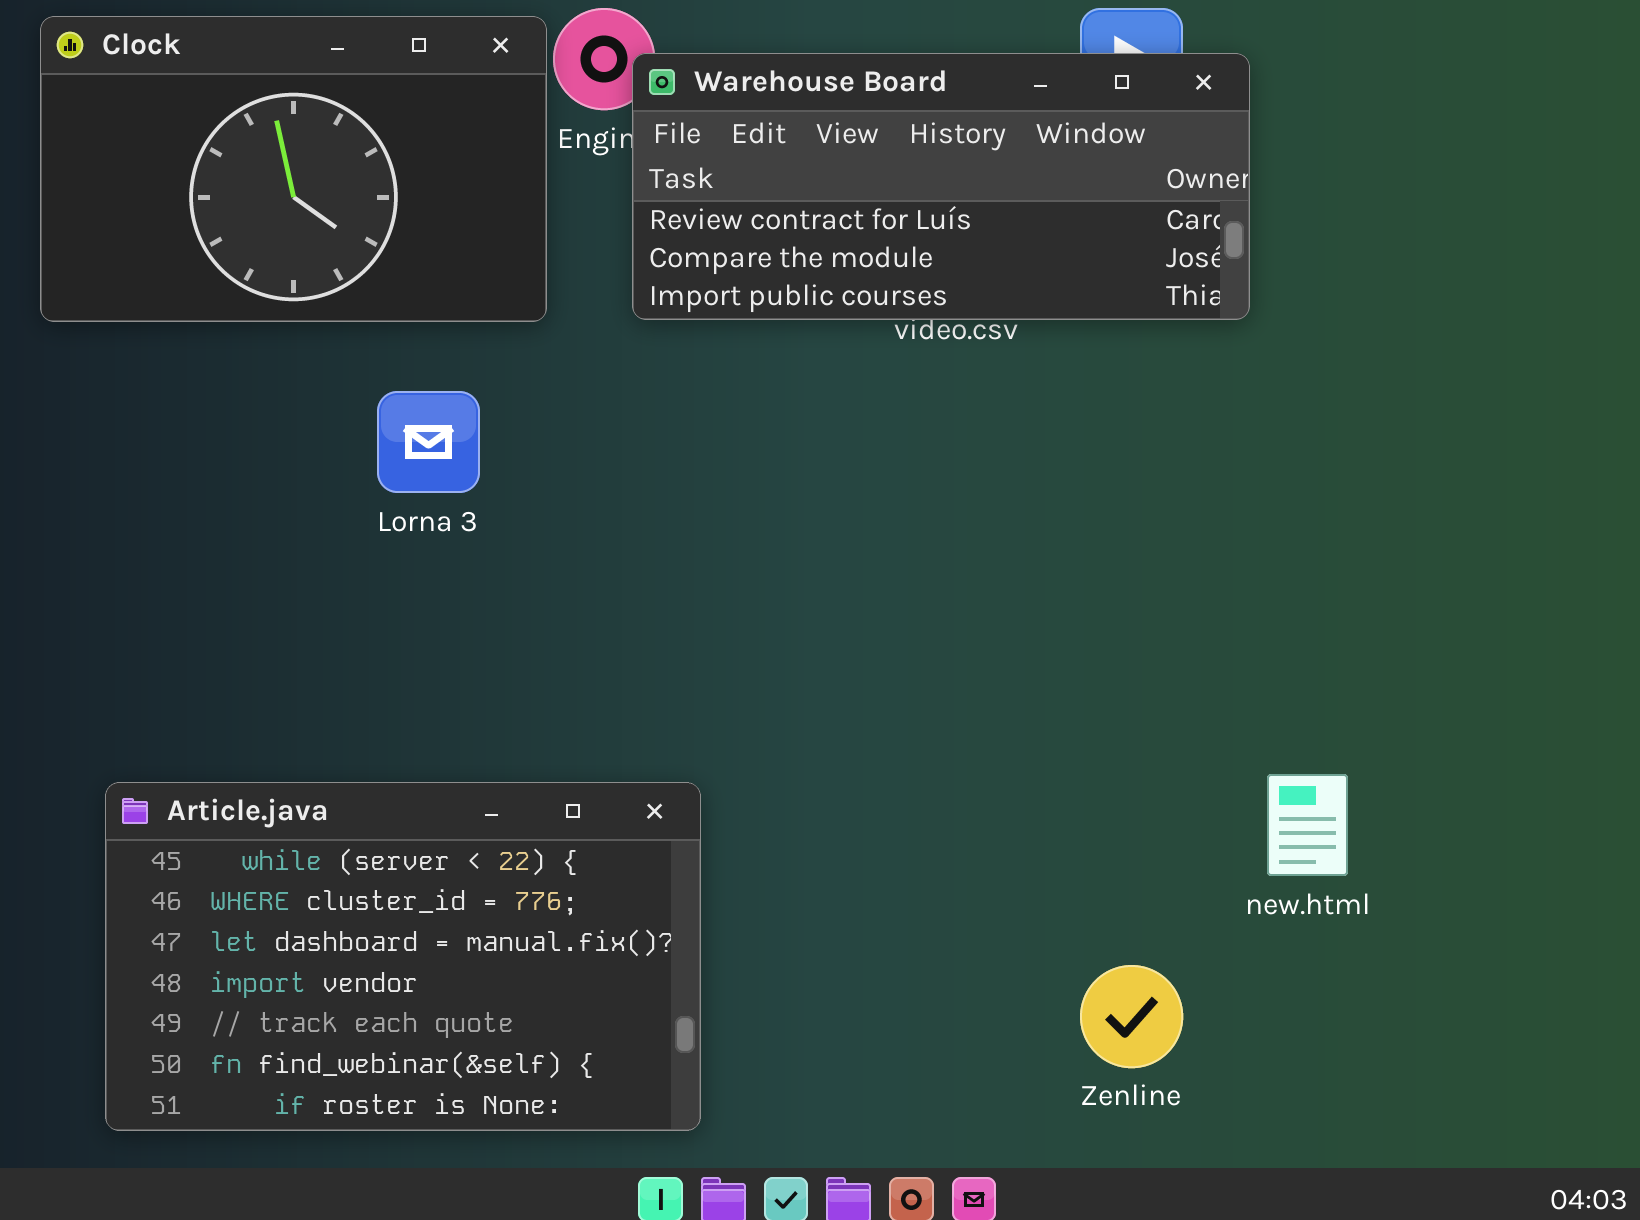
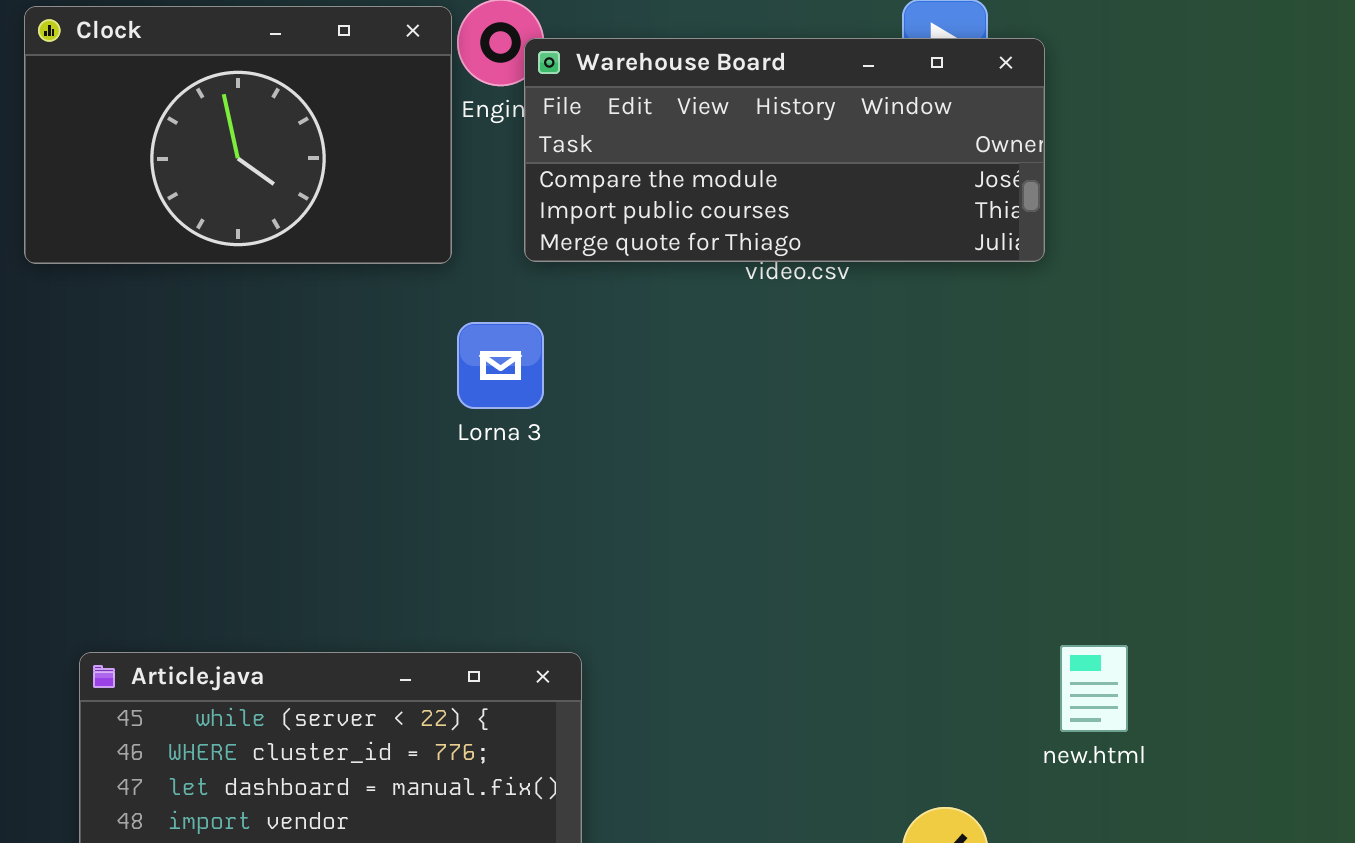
Warehouse Board: [632,53,1250,320] -> [524,38,1045,262], scrolled down 1 row
Lorna 3: [377,391,480,493] -> [457,322,544,409], moved

